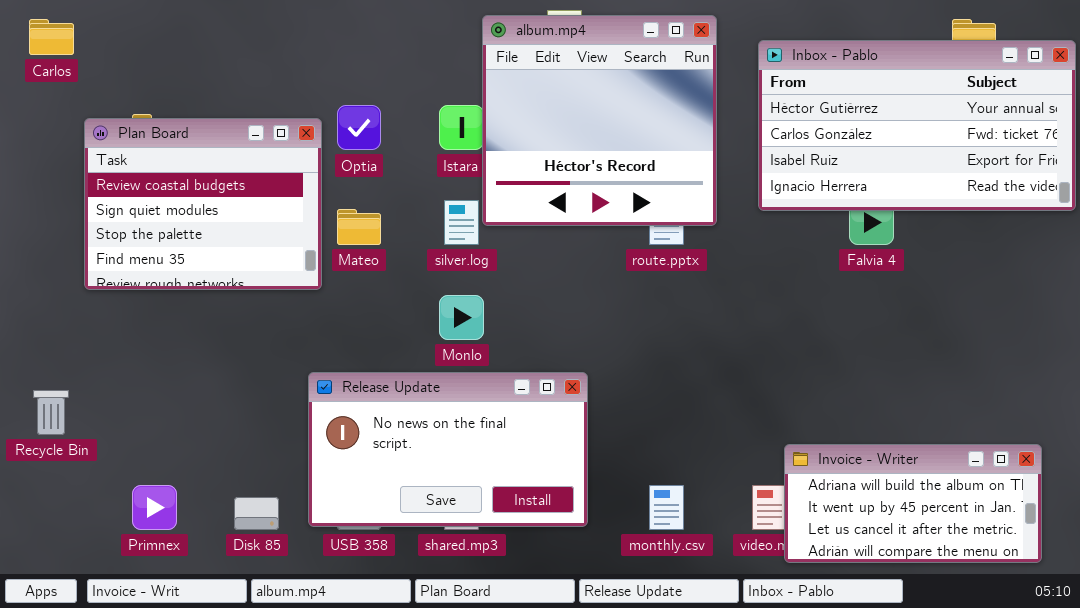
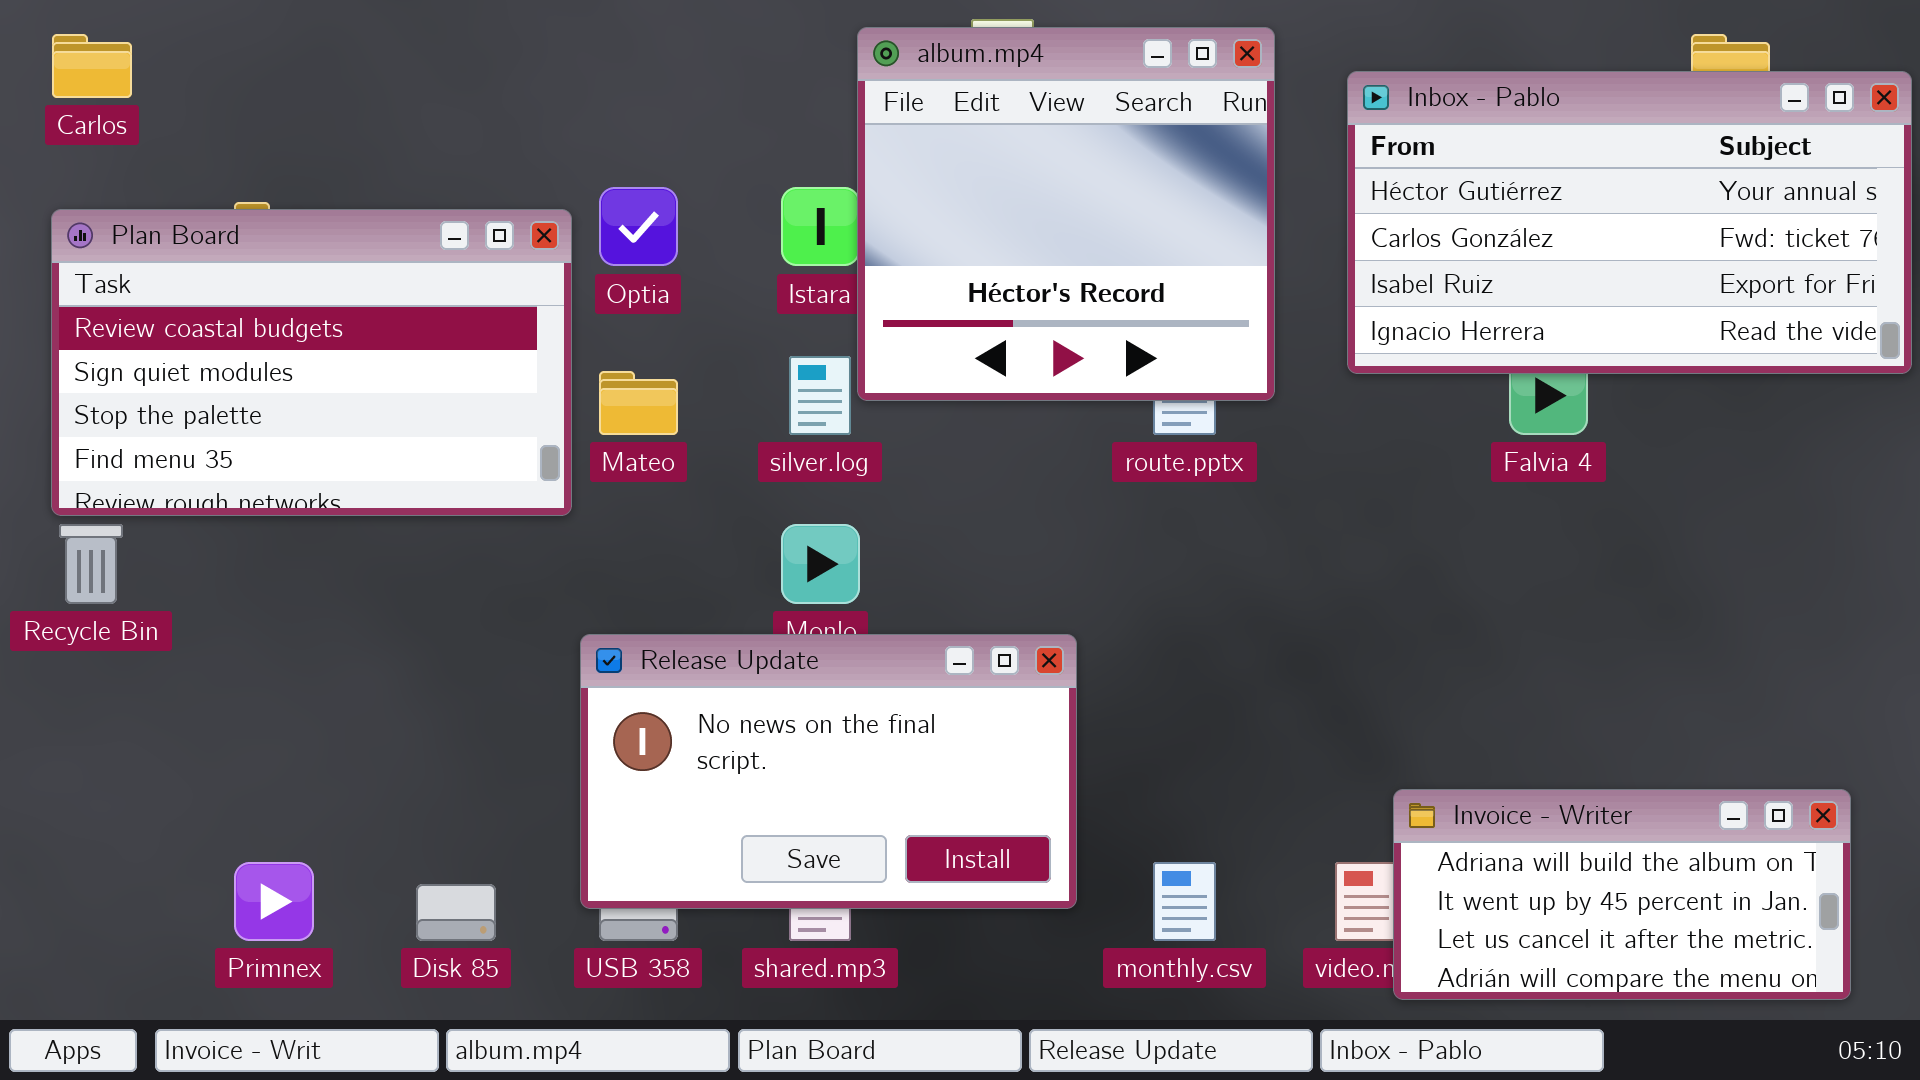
Plan Board: [84,118,322,290] -> [51,209,572,516], resized
Release Update: [308,372,588,527] -> [580,634,1077,909], moved
Recycle Bin: [33,390,69,435] -> [59,524,123,604], moved

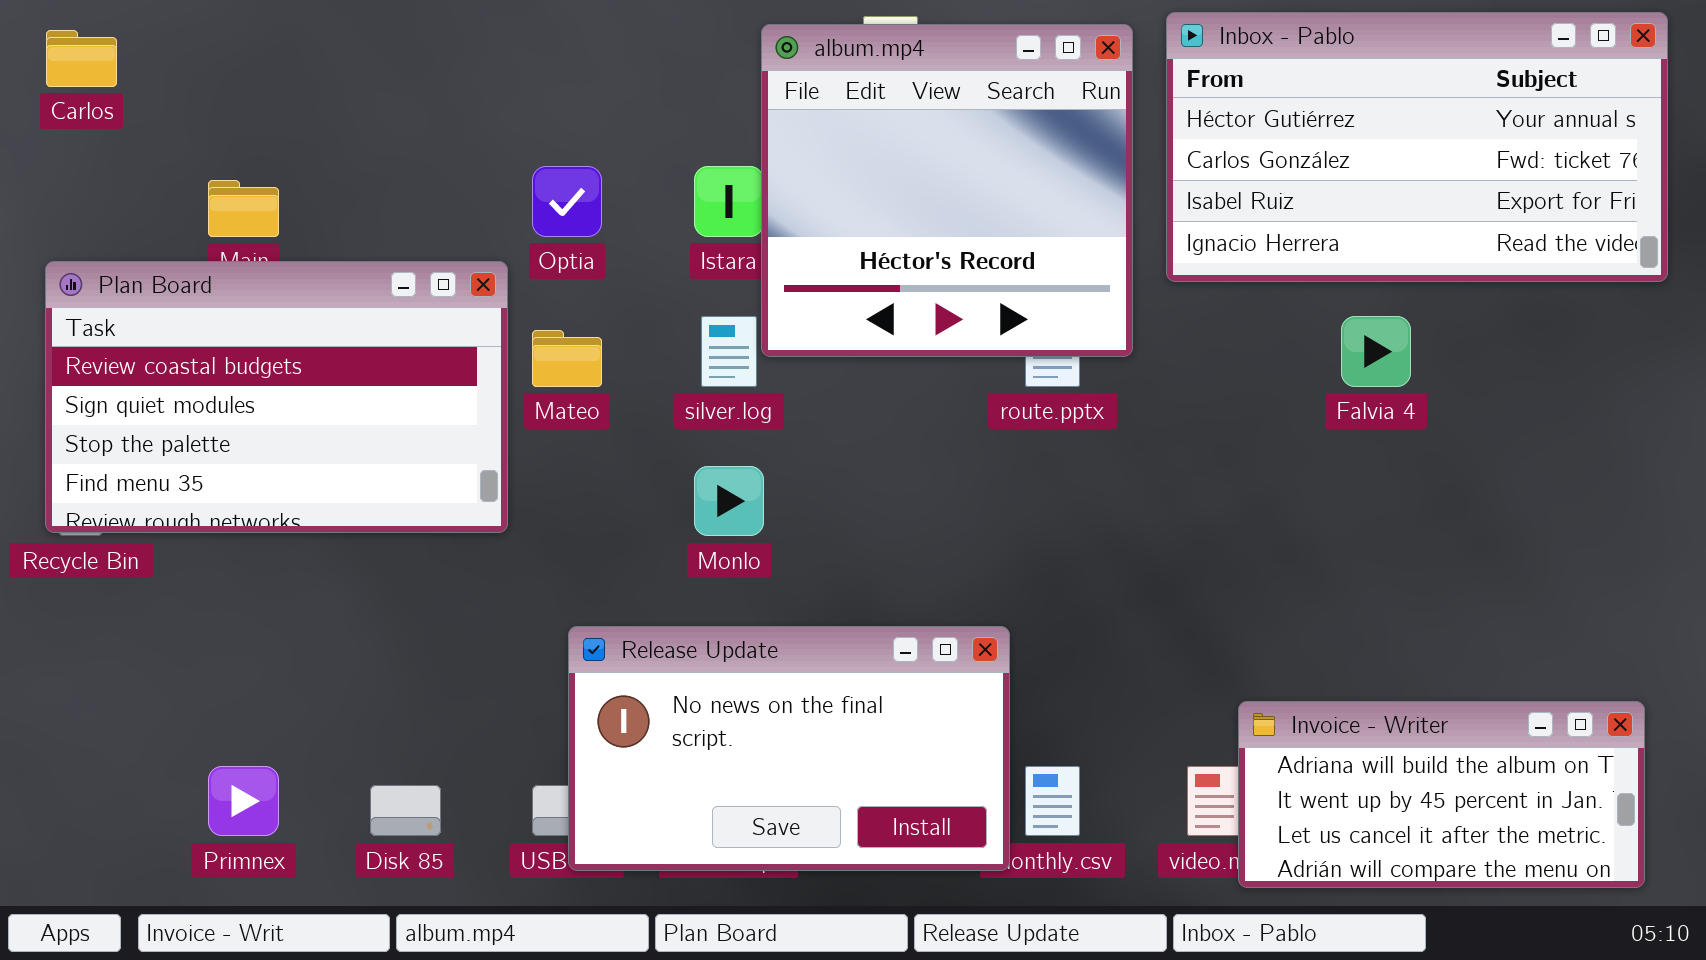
Inbox - Pablo: [1347,71,1912,374] -> [1166,12,1668,282], moved
Plan Board: [51,209,572,516] -> [45,261,508,533], moved
Release Update: [580,634,1077,909] -> [568,626,1010,871], moved

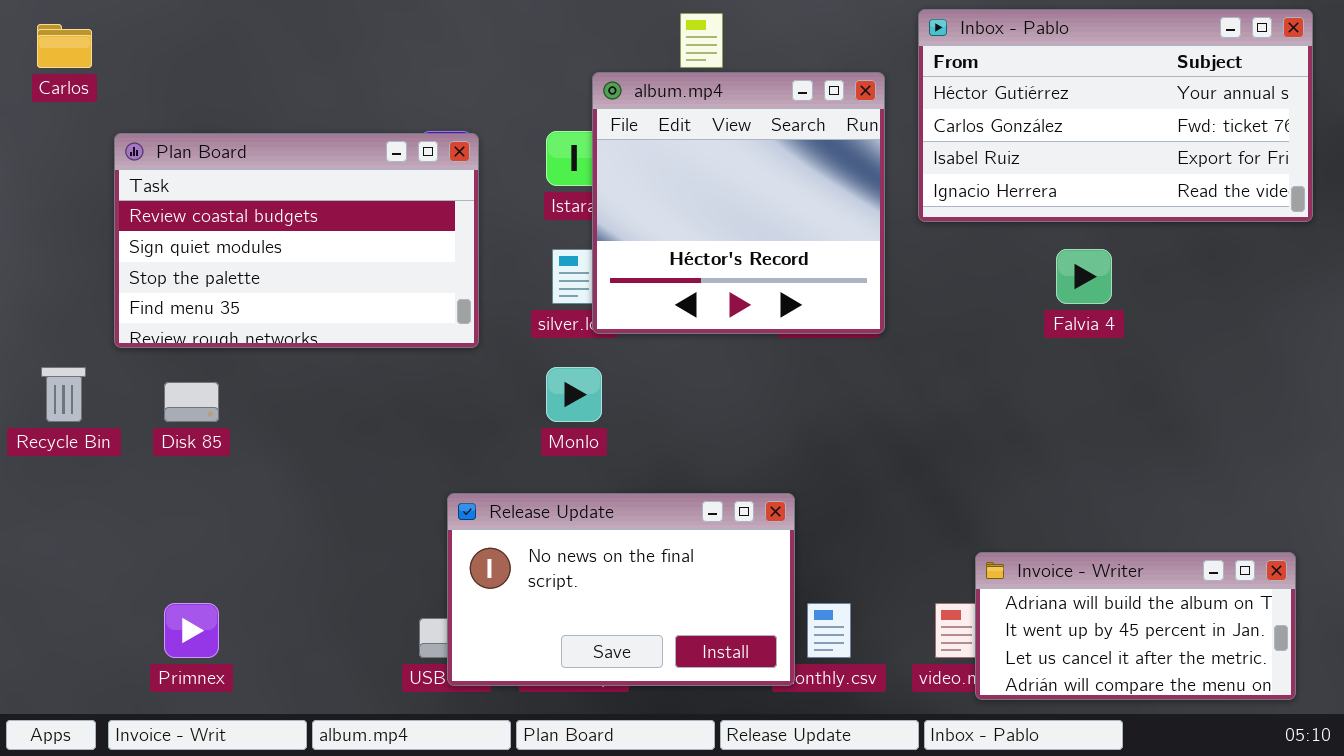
album.mp4: [761,24,1133,357] -> [592,72,885,334], moved
Plan Board: [45,261,508,533] -> [114,133,479,348], moved
Disk 85: [370,785,441,836] -> [164,382,219,422], moved

